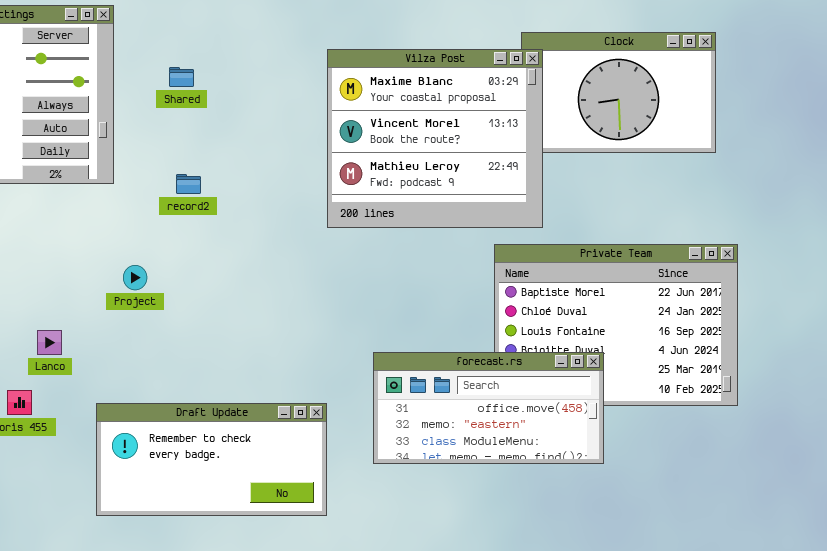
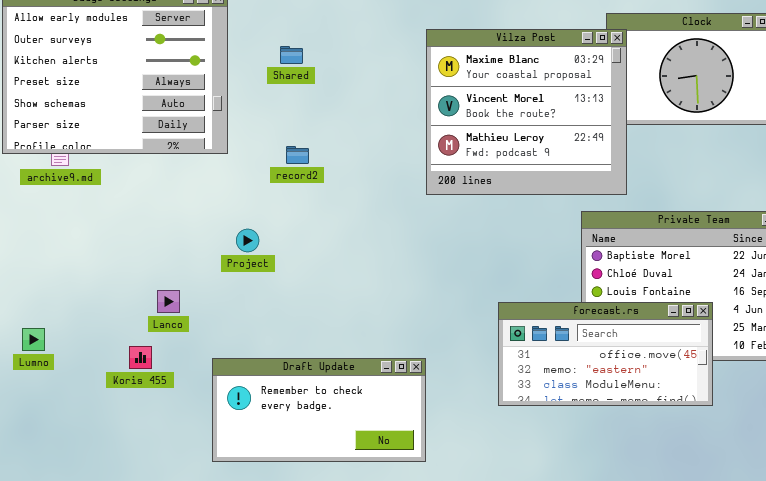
forecast.rs: [373,352,604,464] -> [498,302,713,406], moved

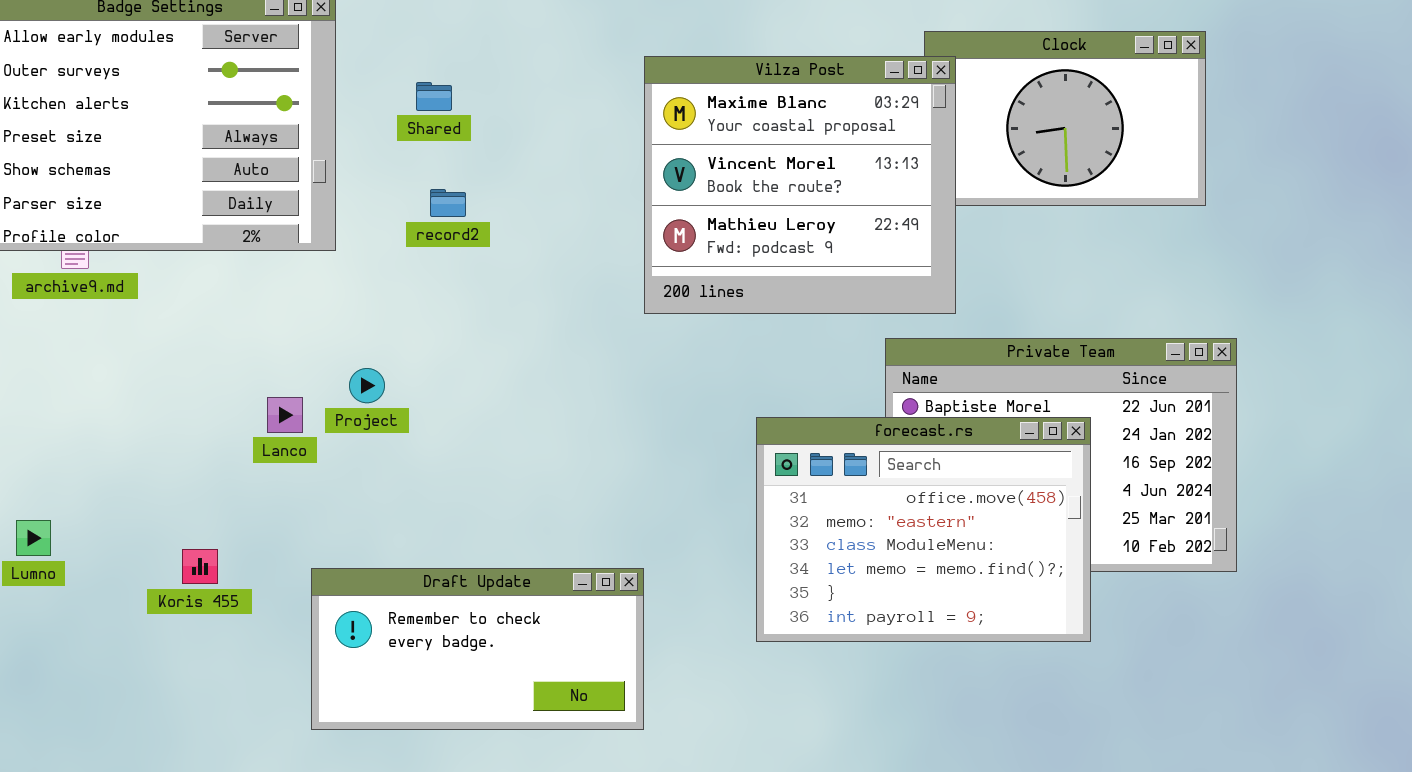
record2: [286,146,309,164] -> [430,189,466,217], moved
Lanco: [157,290,180,313] -> [267,397,303,433], moved
forecast.rs: [498,302,713,406] -> [756,417,1091,642], resized

